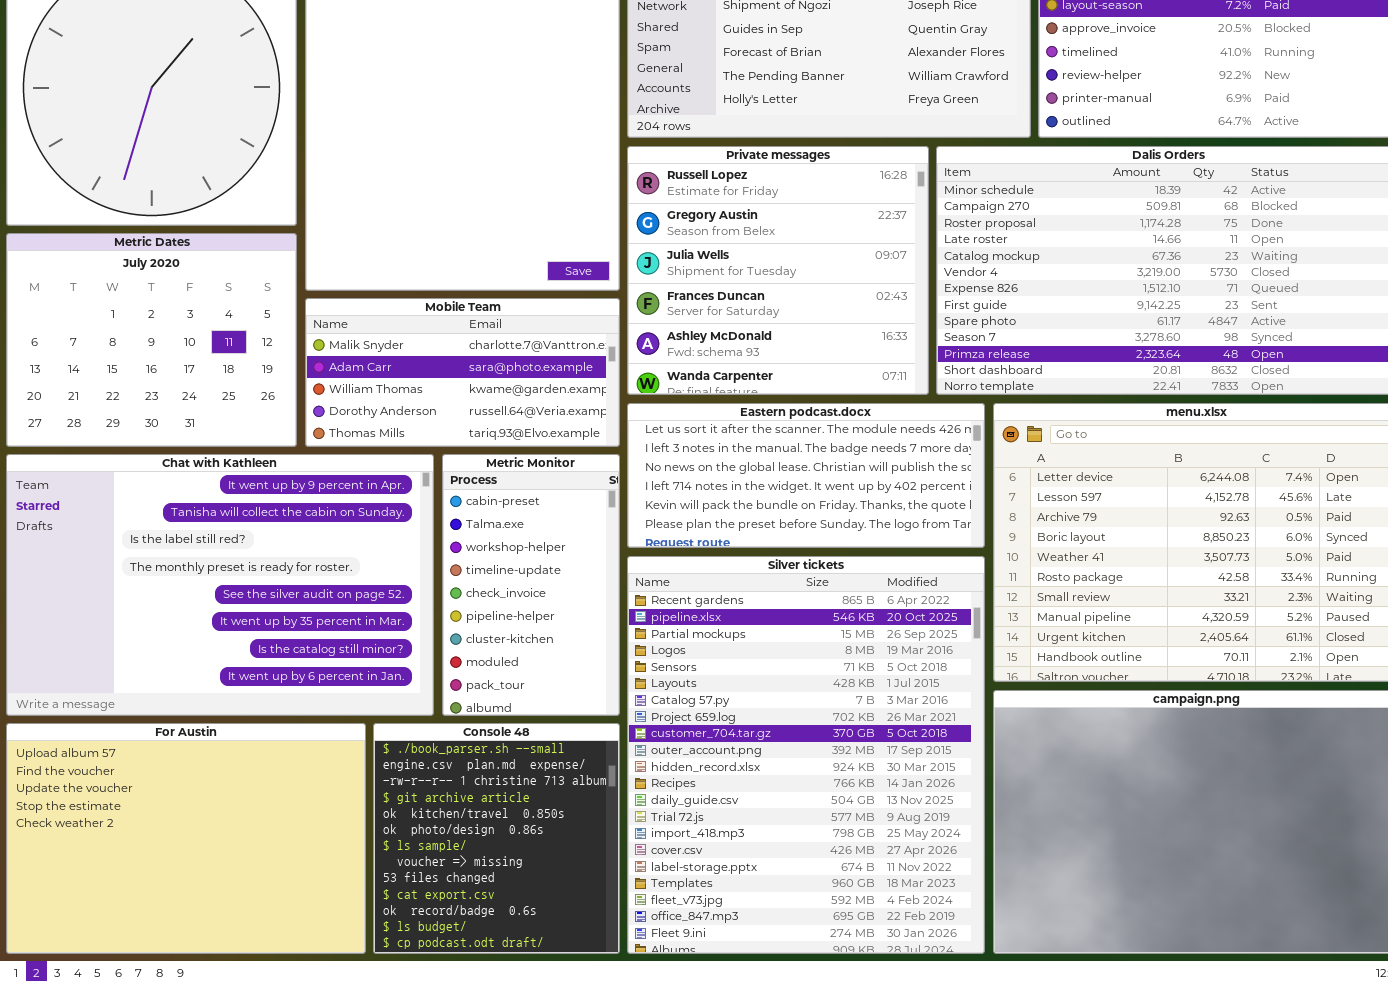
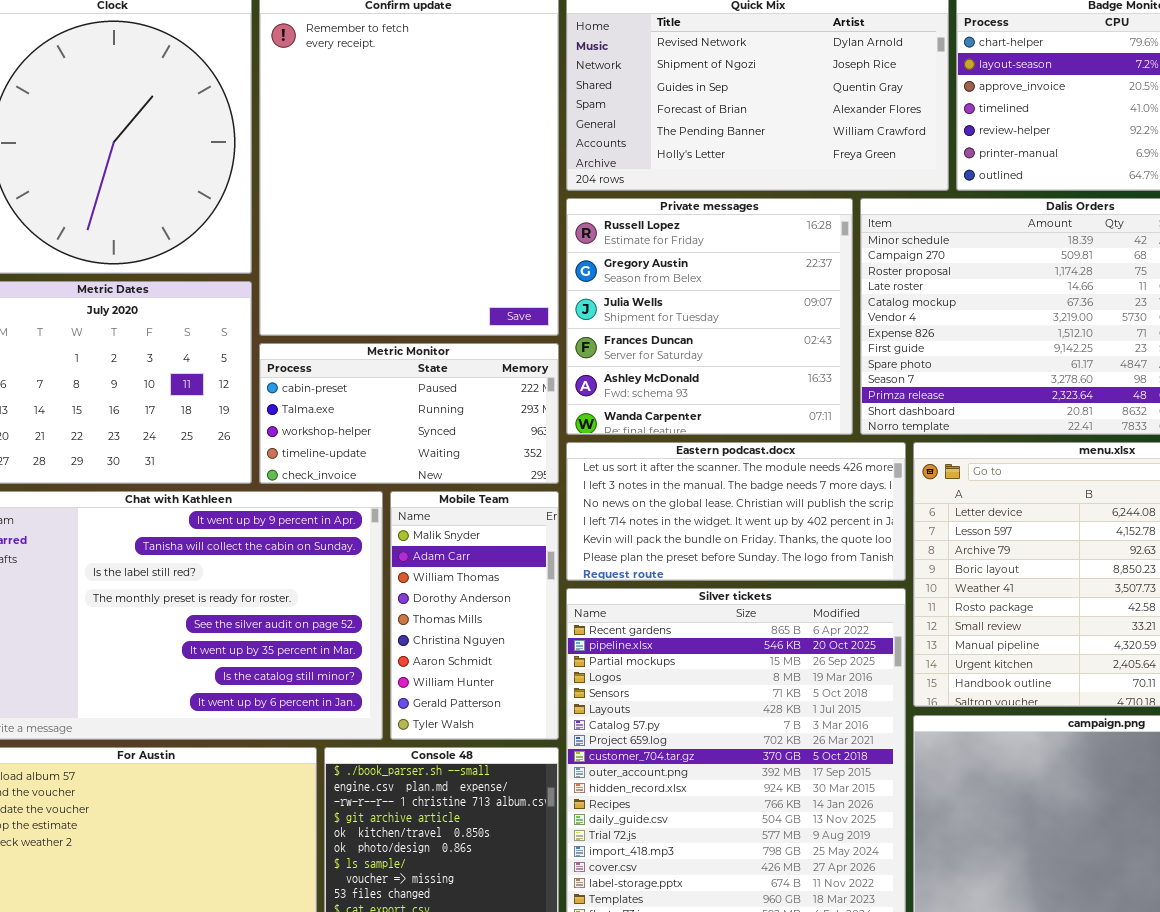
Mobile Team: [305,298,620,447] -> [390,491,559,740], moved, resized
Metric Monitor: [442,454,620,716] -> [259,343,559,484], moved, resized

